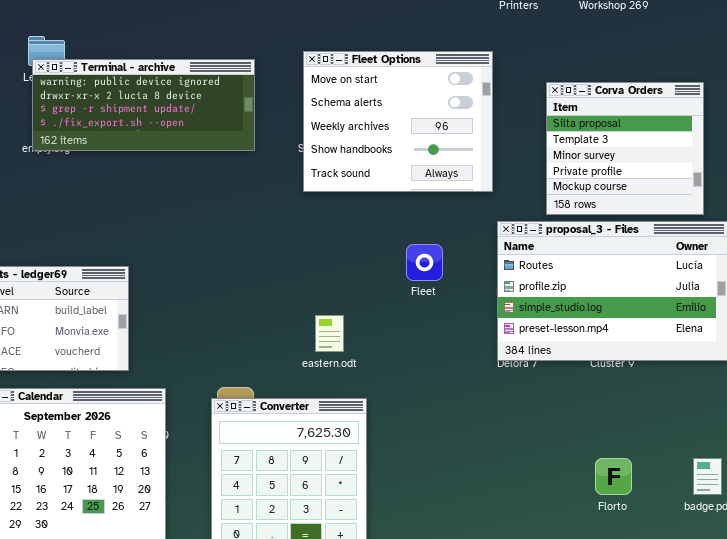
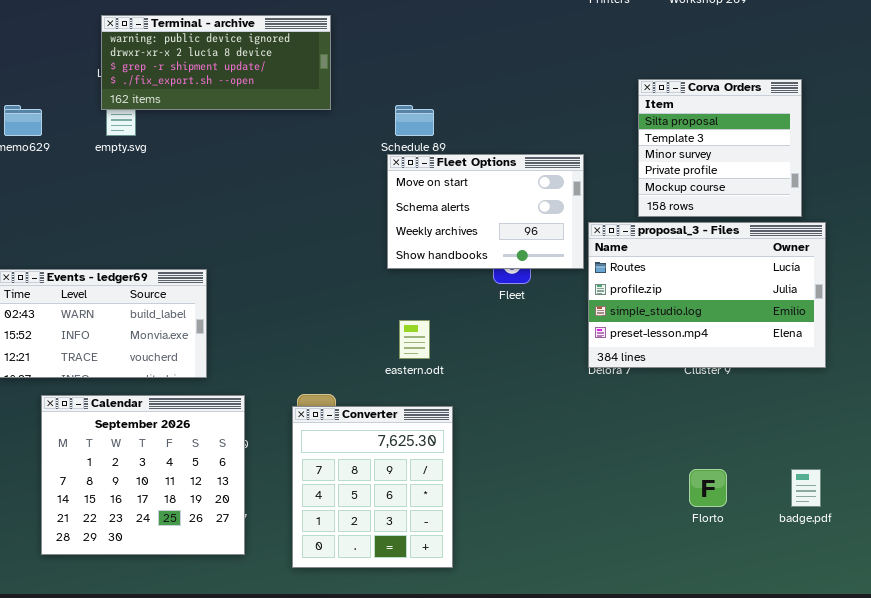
Fleet Options: [303,51,493,192] -> [387,154,584,269], moved, resized
Terminal - archive: [32,59,255,151] -> [101,15,331,110], moved

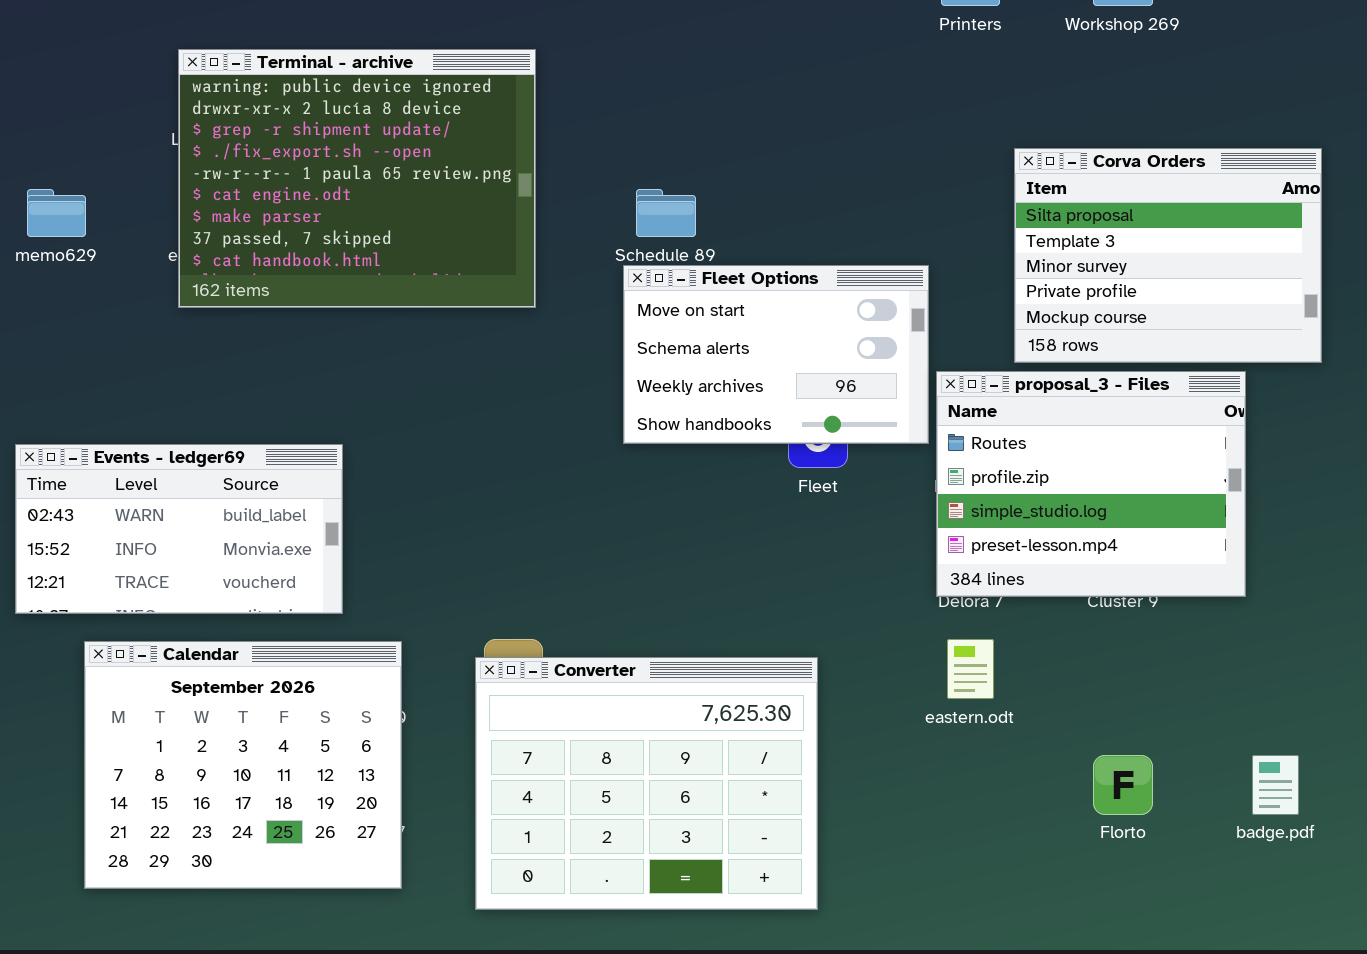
Terminal - archive: [101,15,331,110] -> [178,49,536,308], resized
Corva Orders: [638,79,802,217] -> [1014,148,1322,363], resized
proposal_3 - Files: [588,222,826,368] -> [936,371,1246,597], resized
eastern.odt: [399,320,430,359] -> [947,639,994,699], moved
Converter: [292,406,453,568] -> [475,657,818,910], resized

